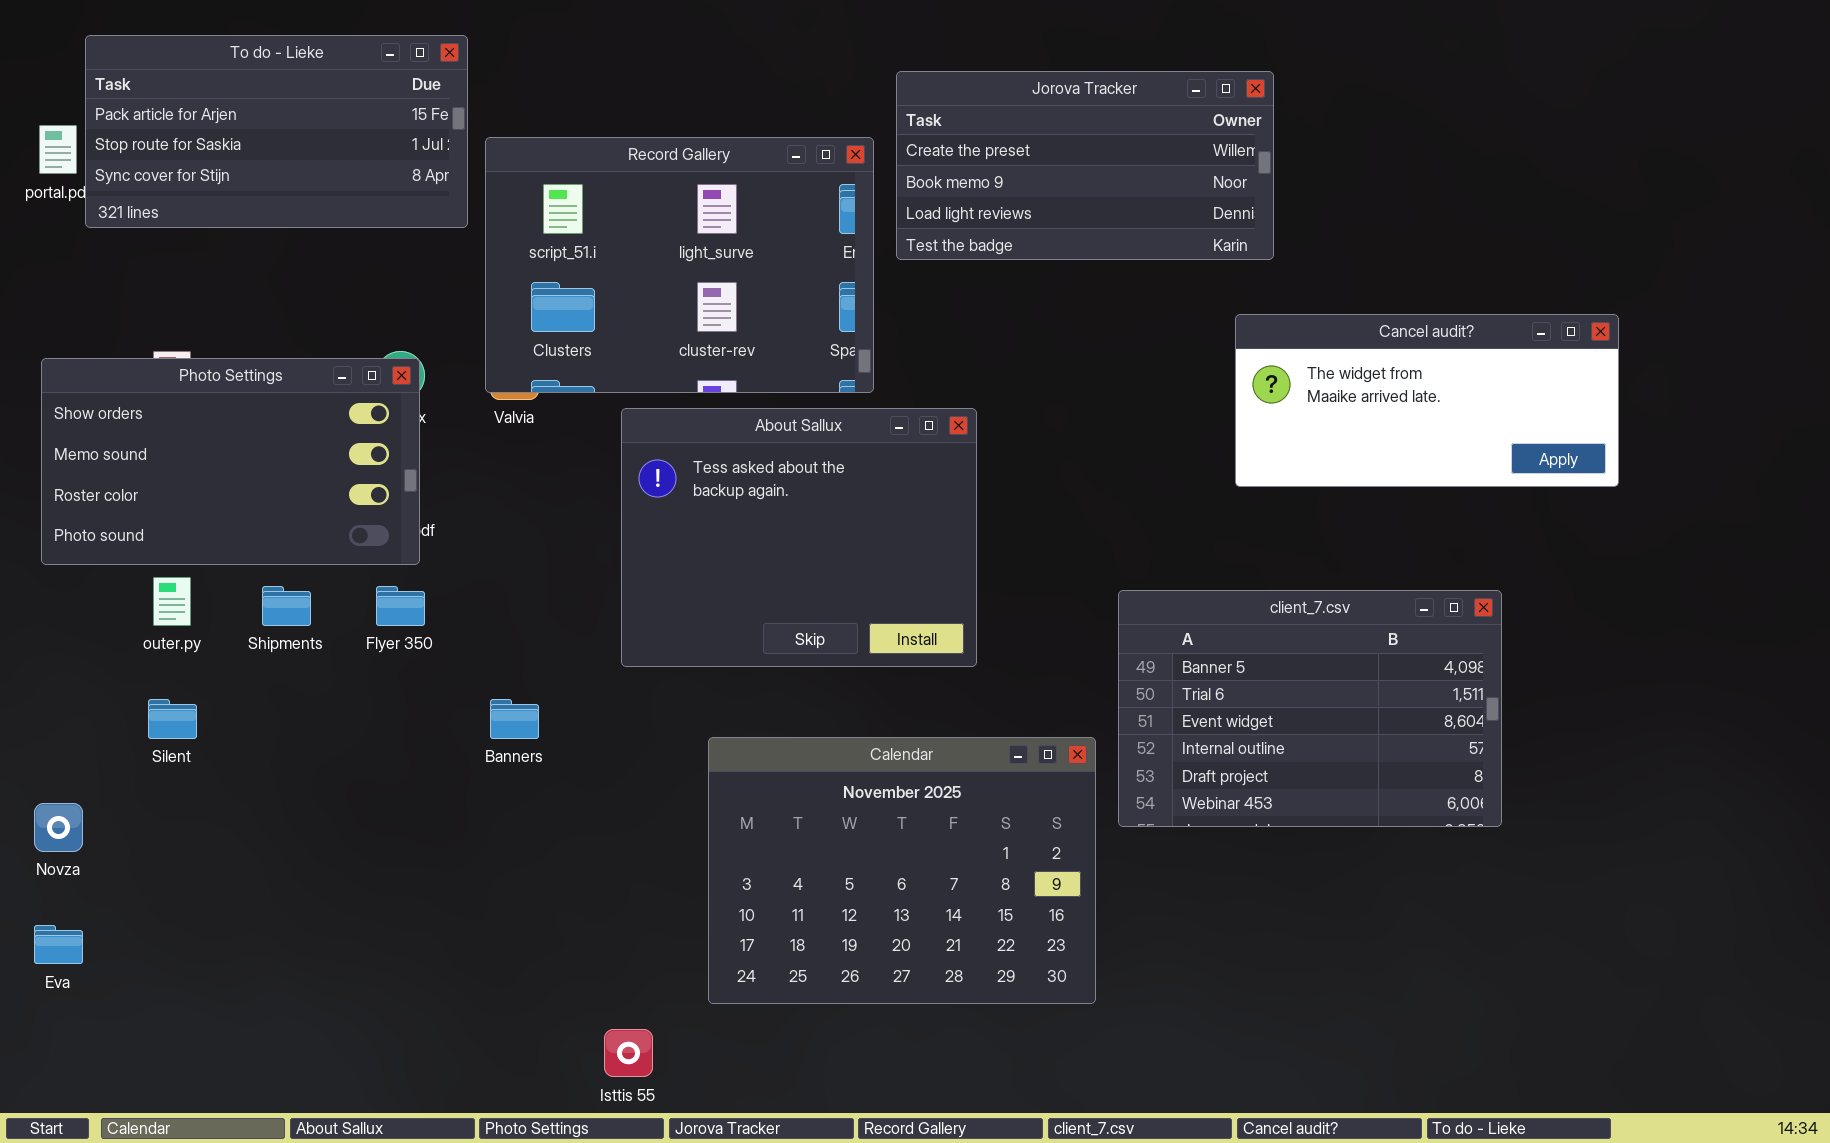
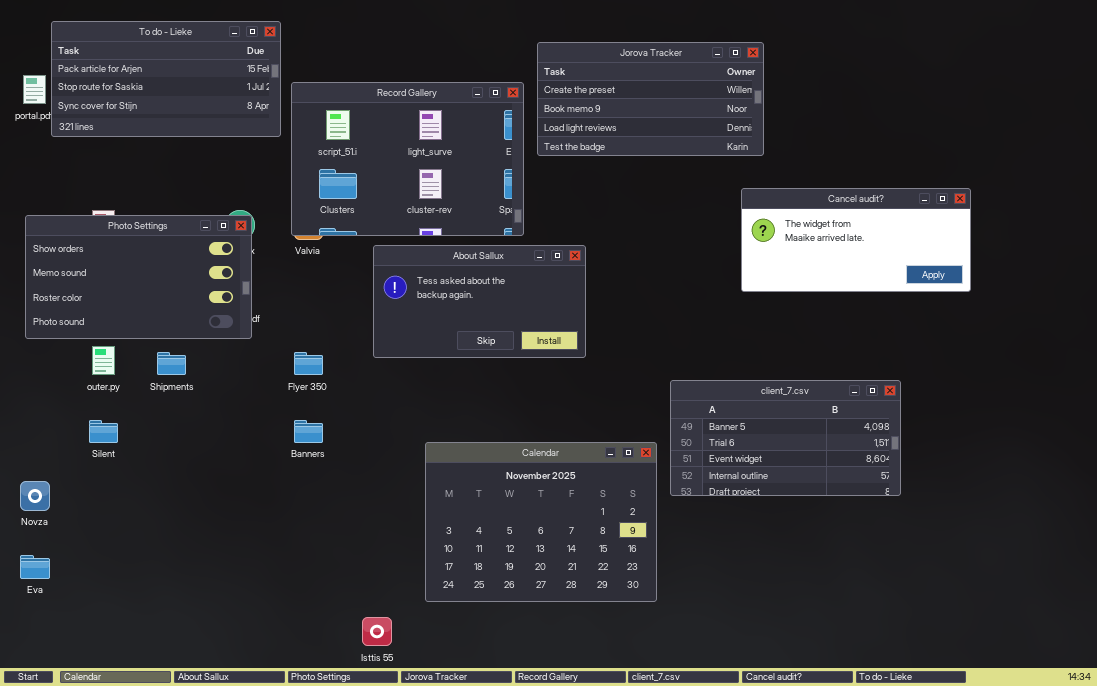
About Sallux: [621,408,977,667] -> [373,245,586,358], resized
Flyer 350: [376,586,425,626] -> [294,352,323,375], moved
client_7.csv: [1118,590,1502,827] -> [670,380,901,496], resized

